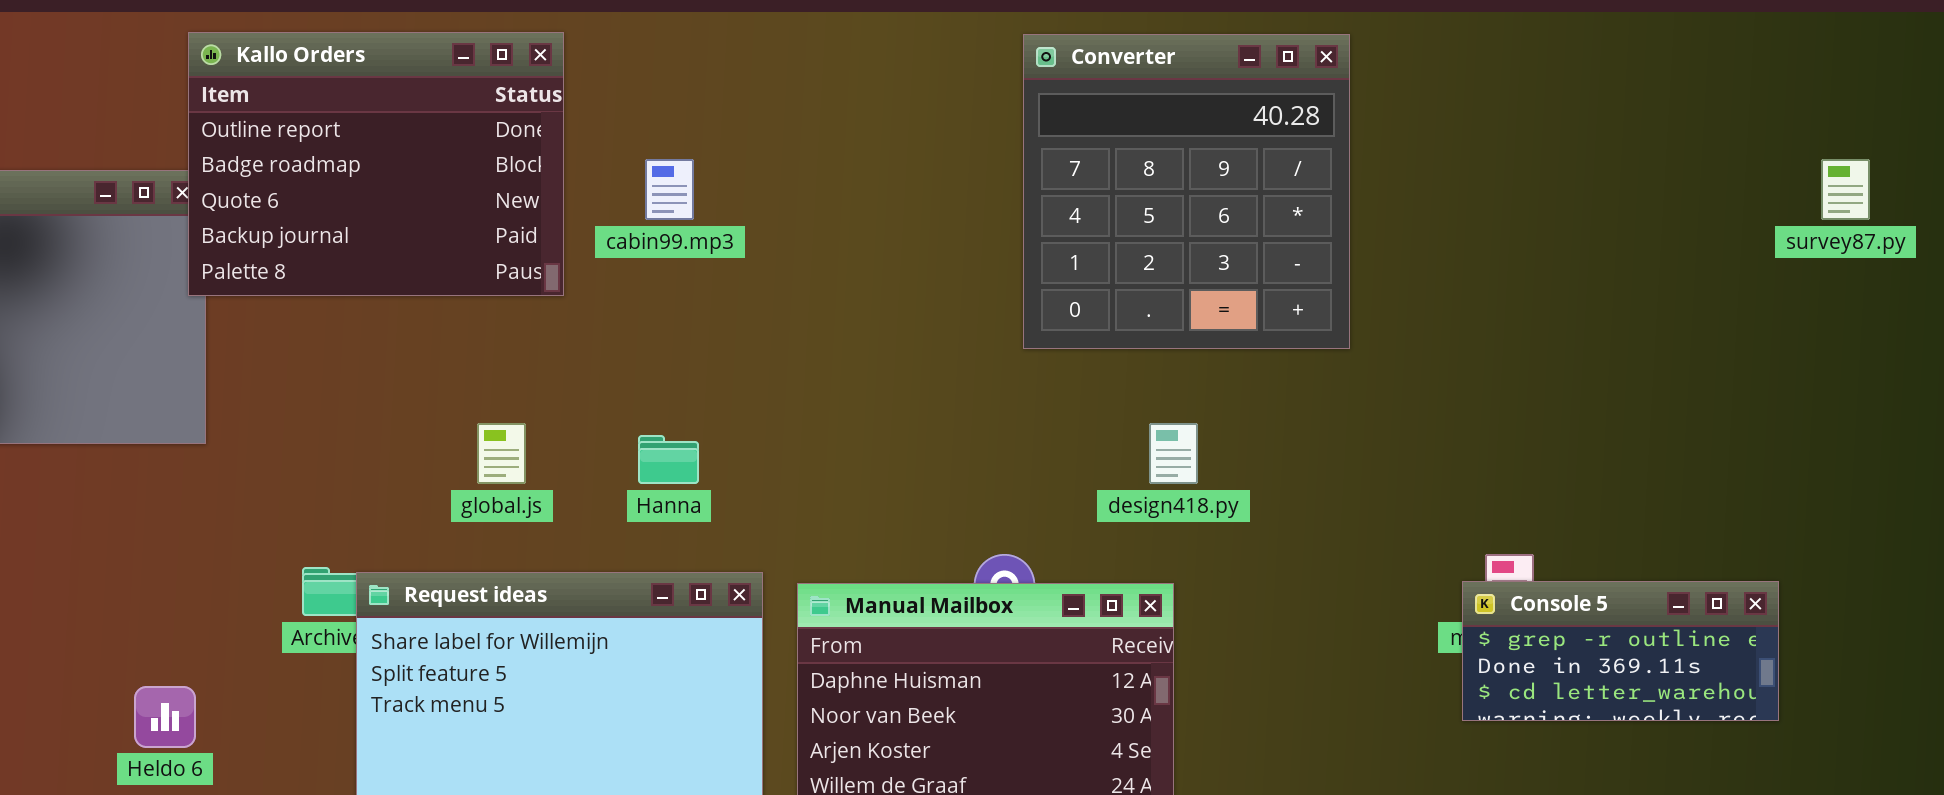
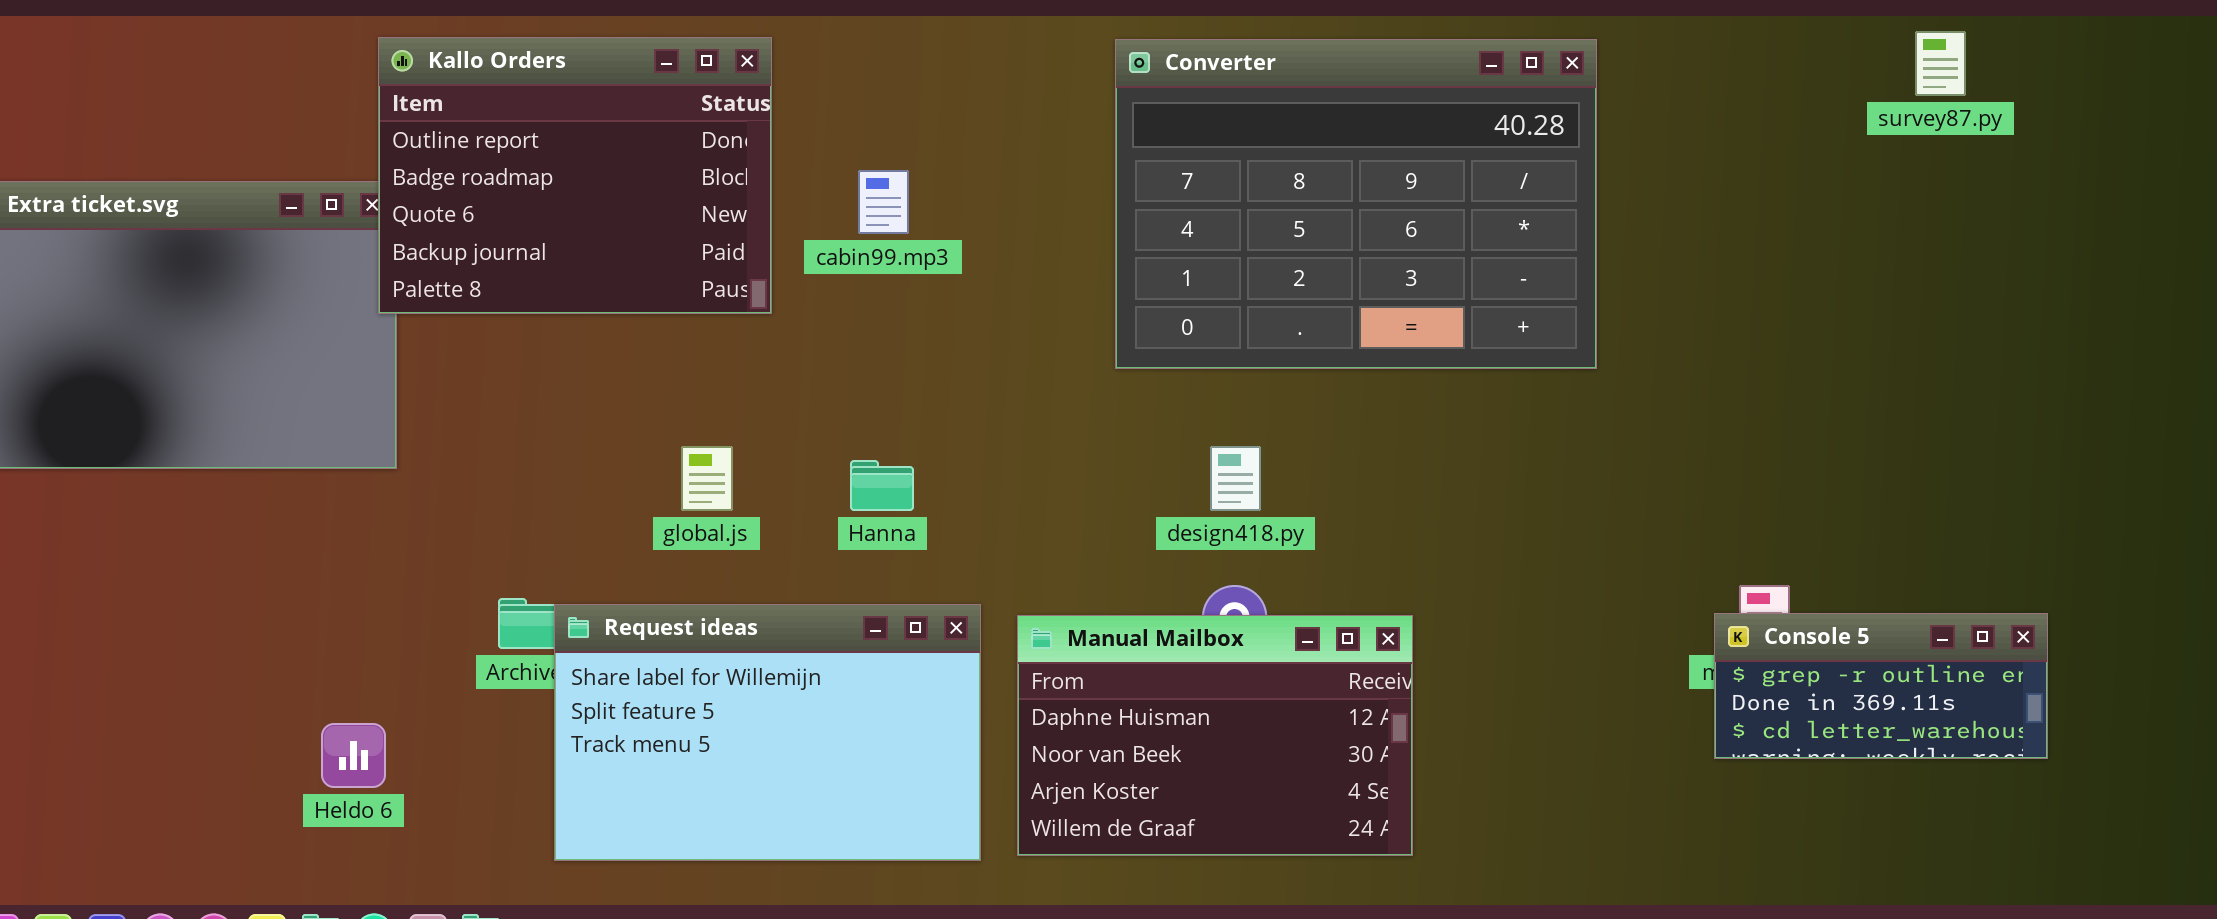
Converter: [1023,34,1350,349] -> [1115,39,1597,369], resized
survey87.py: [1821,159,1870,220] -> [1915,31,1966,96], moved
design418.py: [1149,423,1198,484] -> [1210,446,1261,511], moved

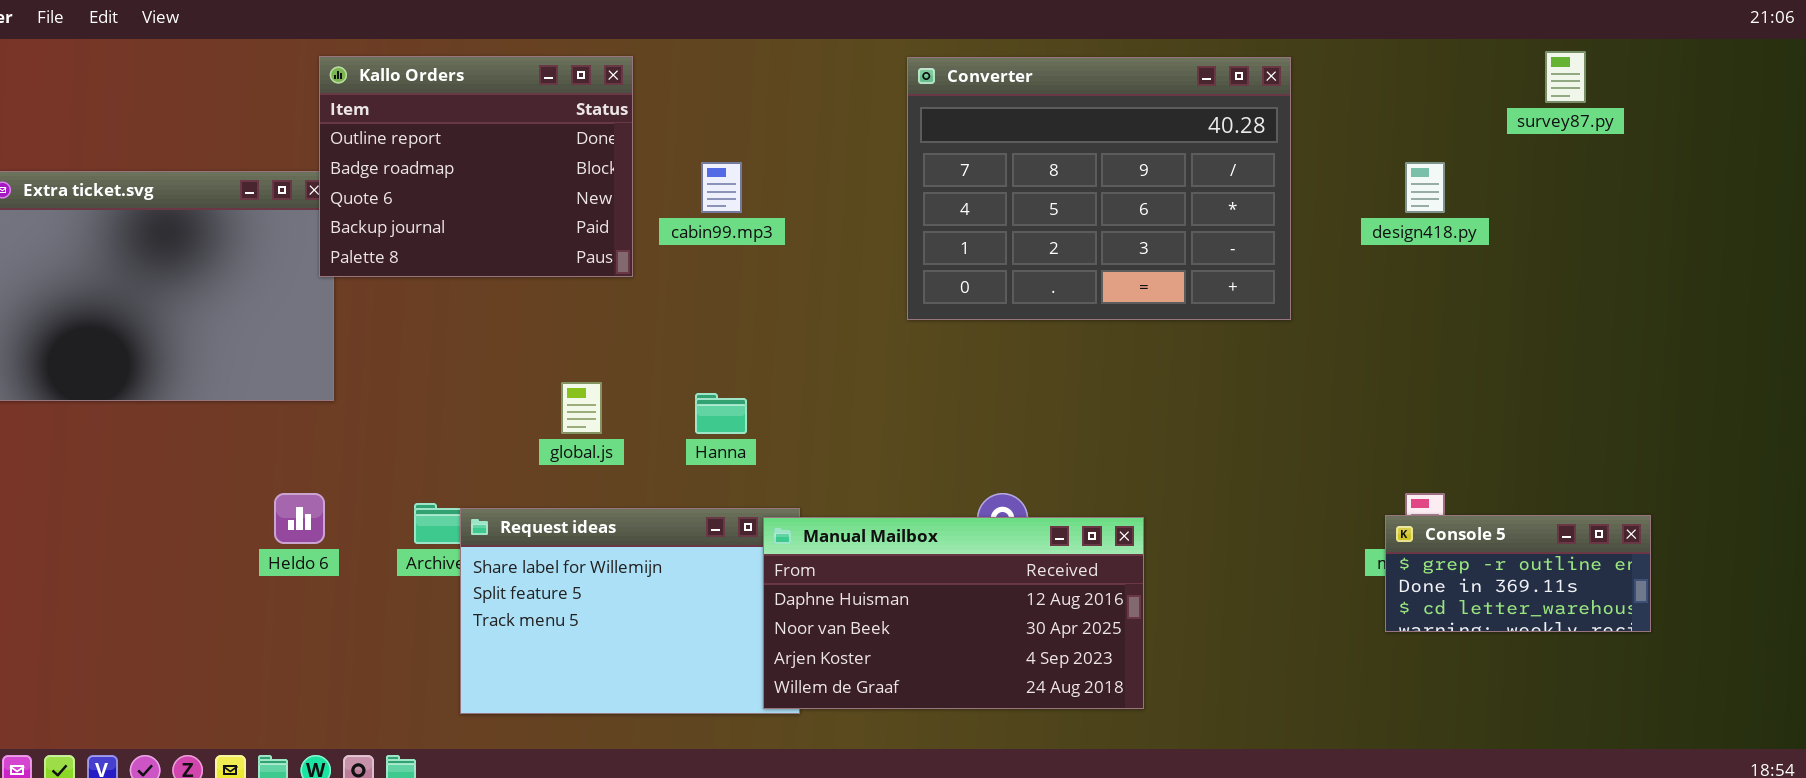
design418.py: [1210,446,1261,511] -> [1405,162,1445,213], moved
Manual Mailbox: [1017,615,1413,856] -> [763,517,1144,709], resized
Heldo 6: [321,723,386,788] -> [274,493,325,544], moved

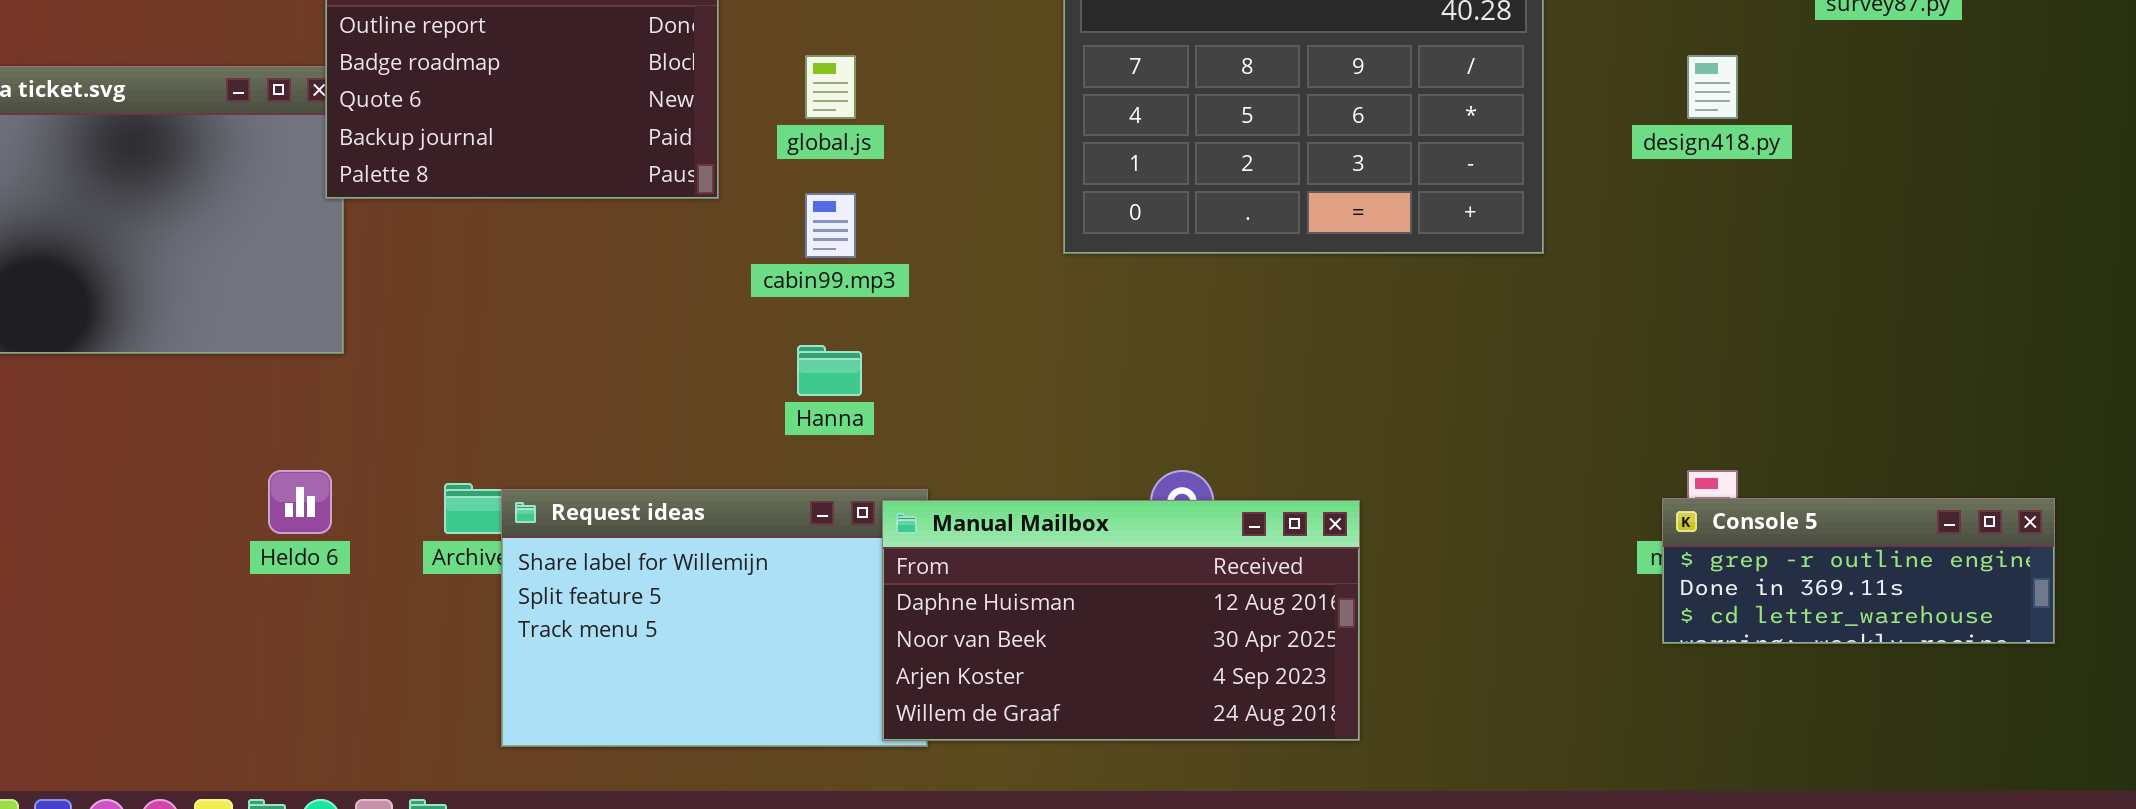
cabin99.mp3: [701,162,742,213] -> [805,193,856,258], moved
global.js: [561,382,602,434] -> [805,55,856,119], moved
Console 5: [1385,515,1651,632] -> [1662,498,2055,644], resized

